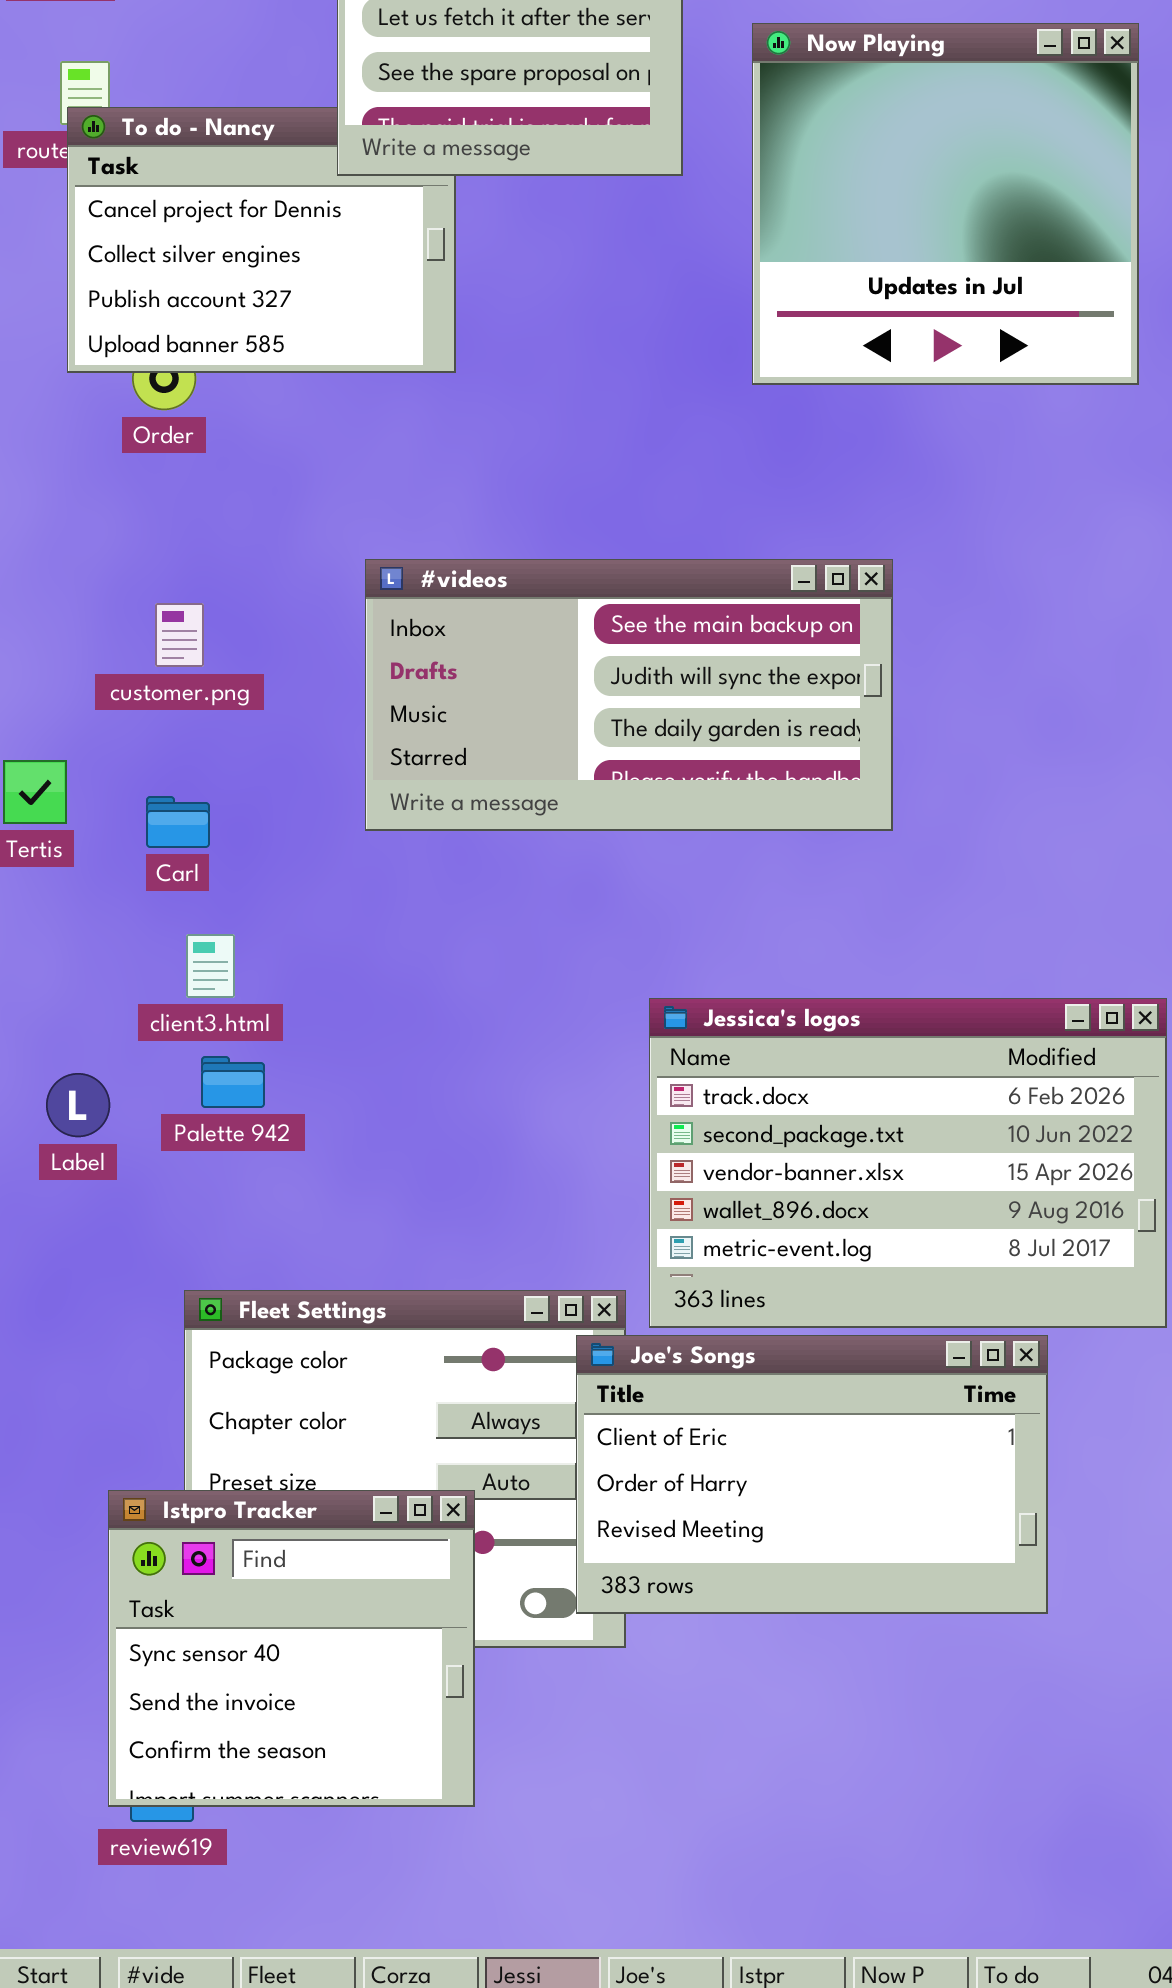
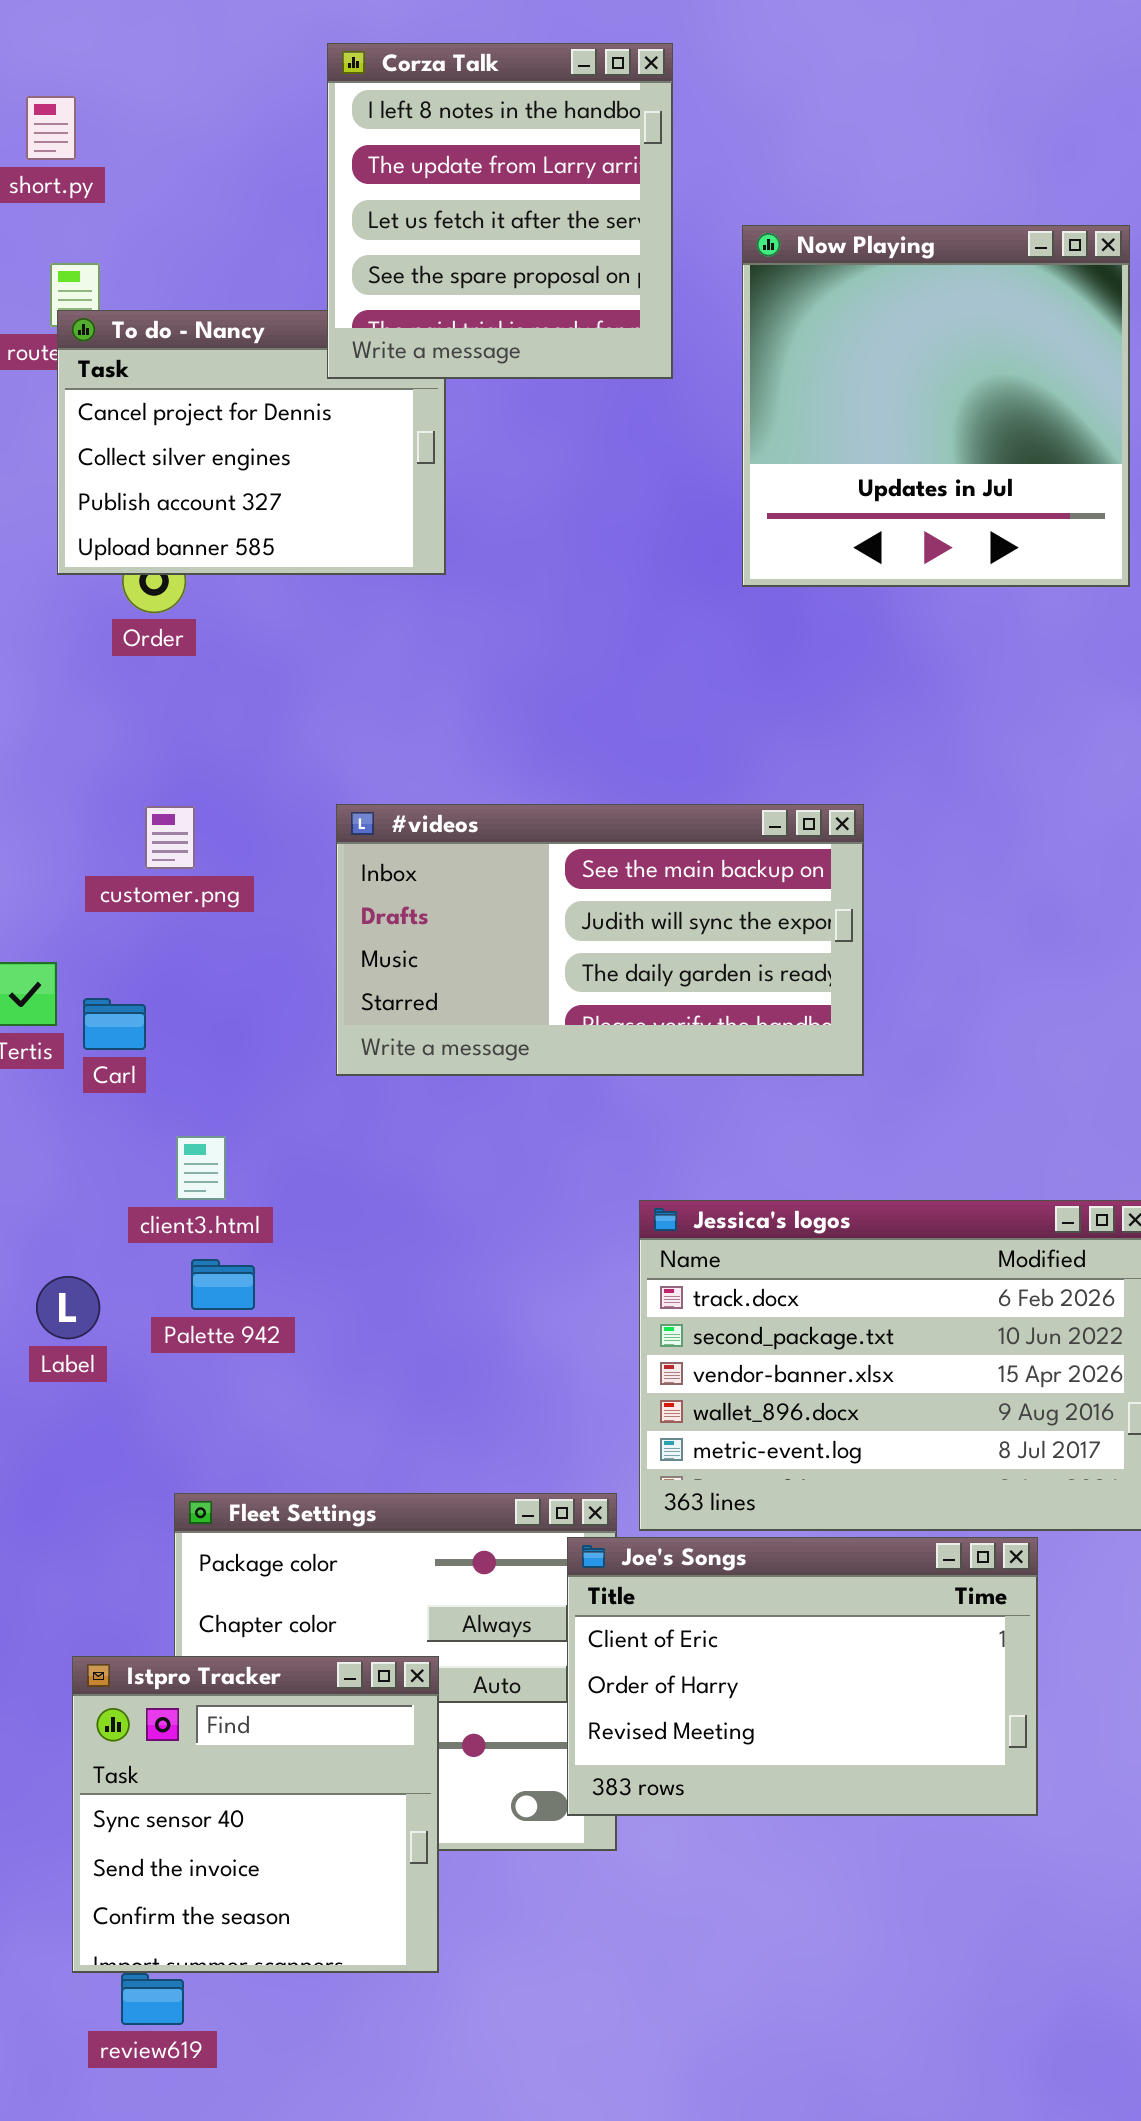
#videos: [365,559,893,831] -> [336,804,864,1076], moved
Carl: [146,796,210,848] -> [83,998,146,1050], moved
Istpro Tracker: [108,1490,475,1807] -> [72,1656,439,1973], moved

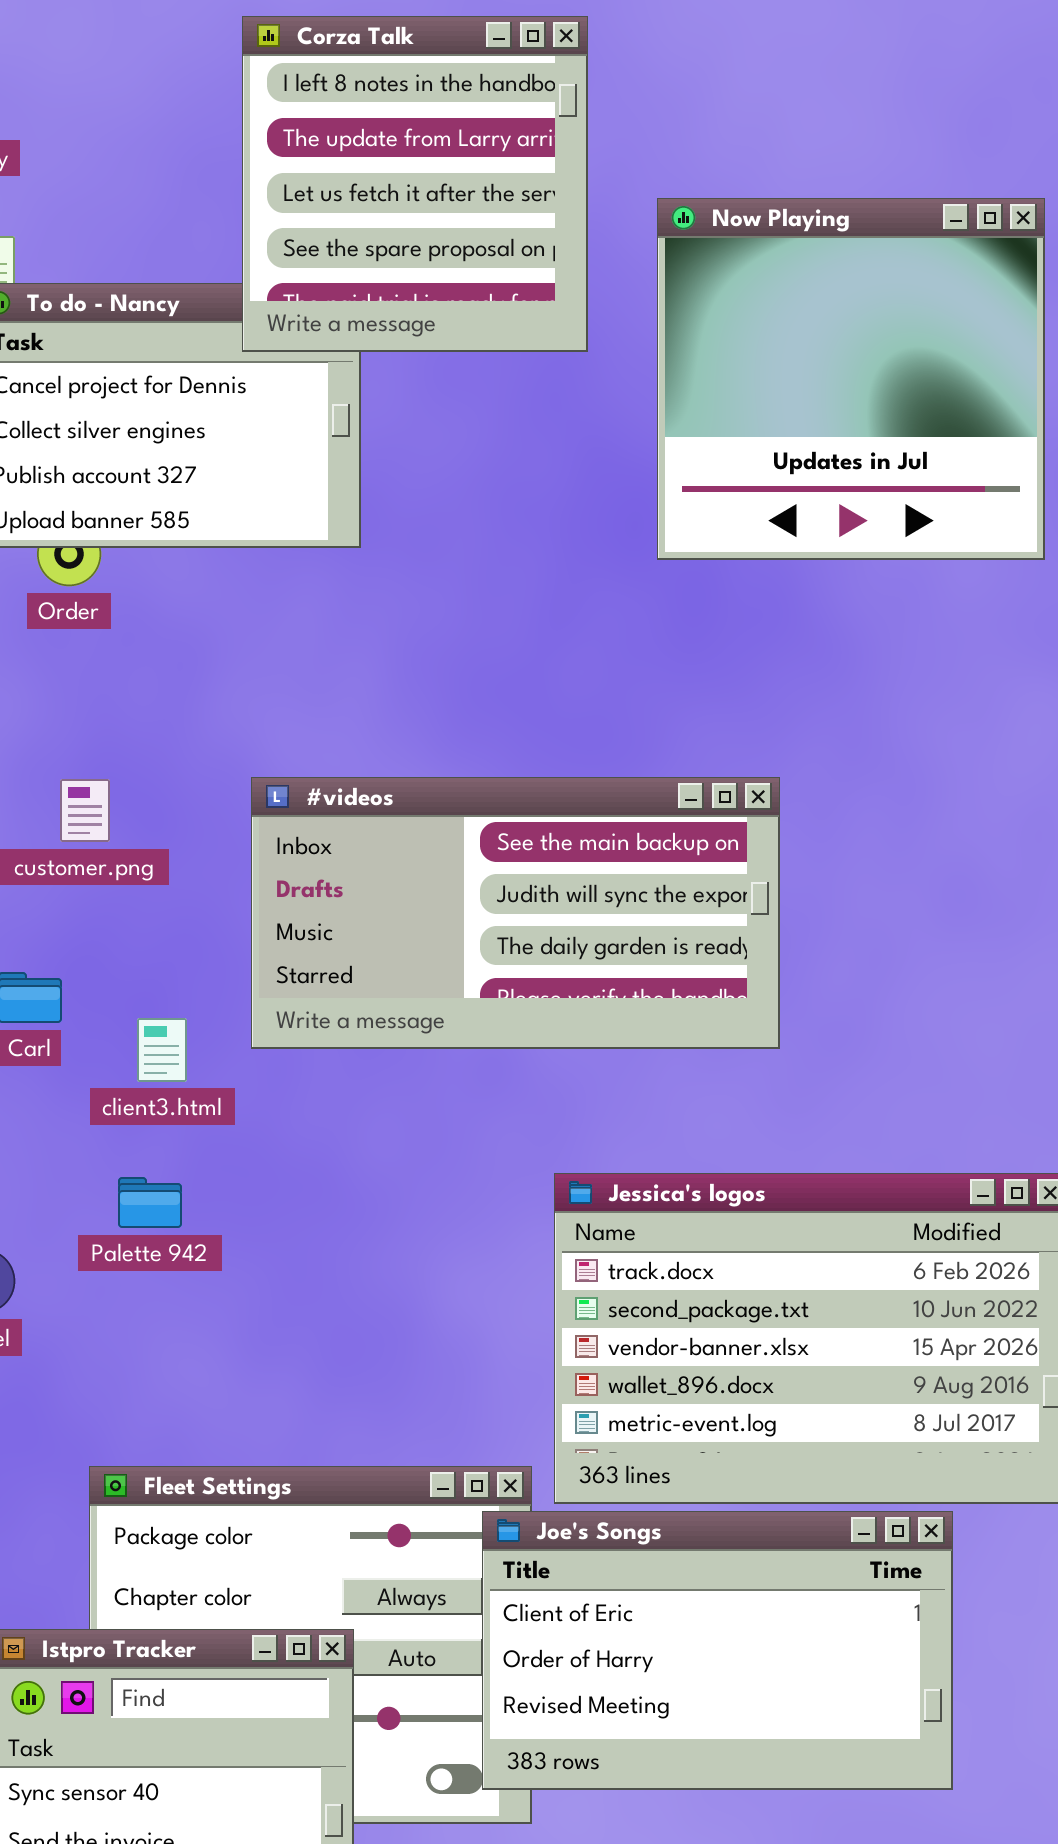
client3.html: [176,1136,226,1200] -> [137,1018,187,1082], moved
Palette 942: [191,1259,255,1310] -> [118,1177,182,1228], moved

